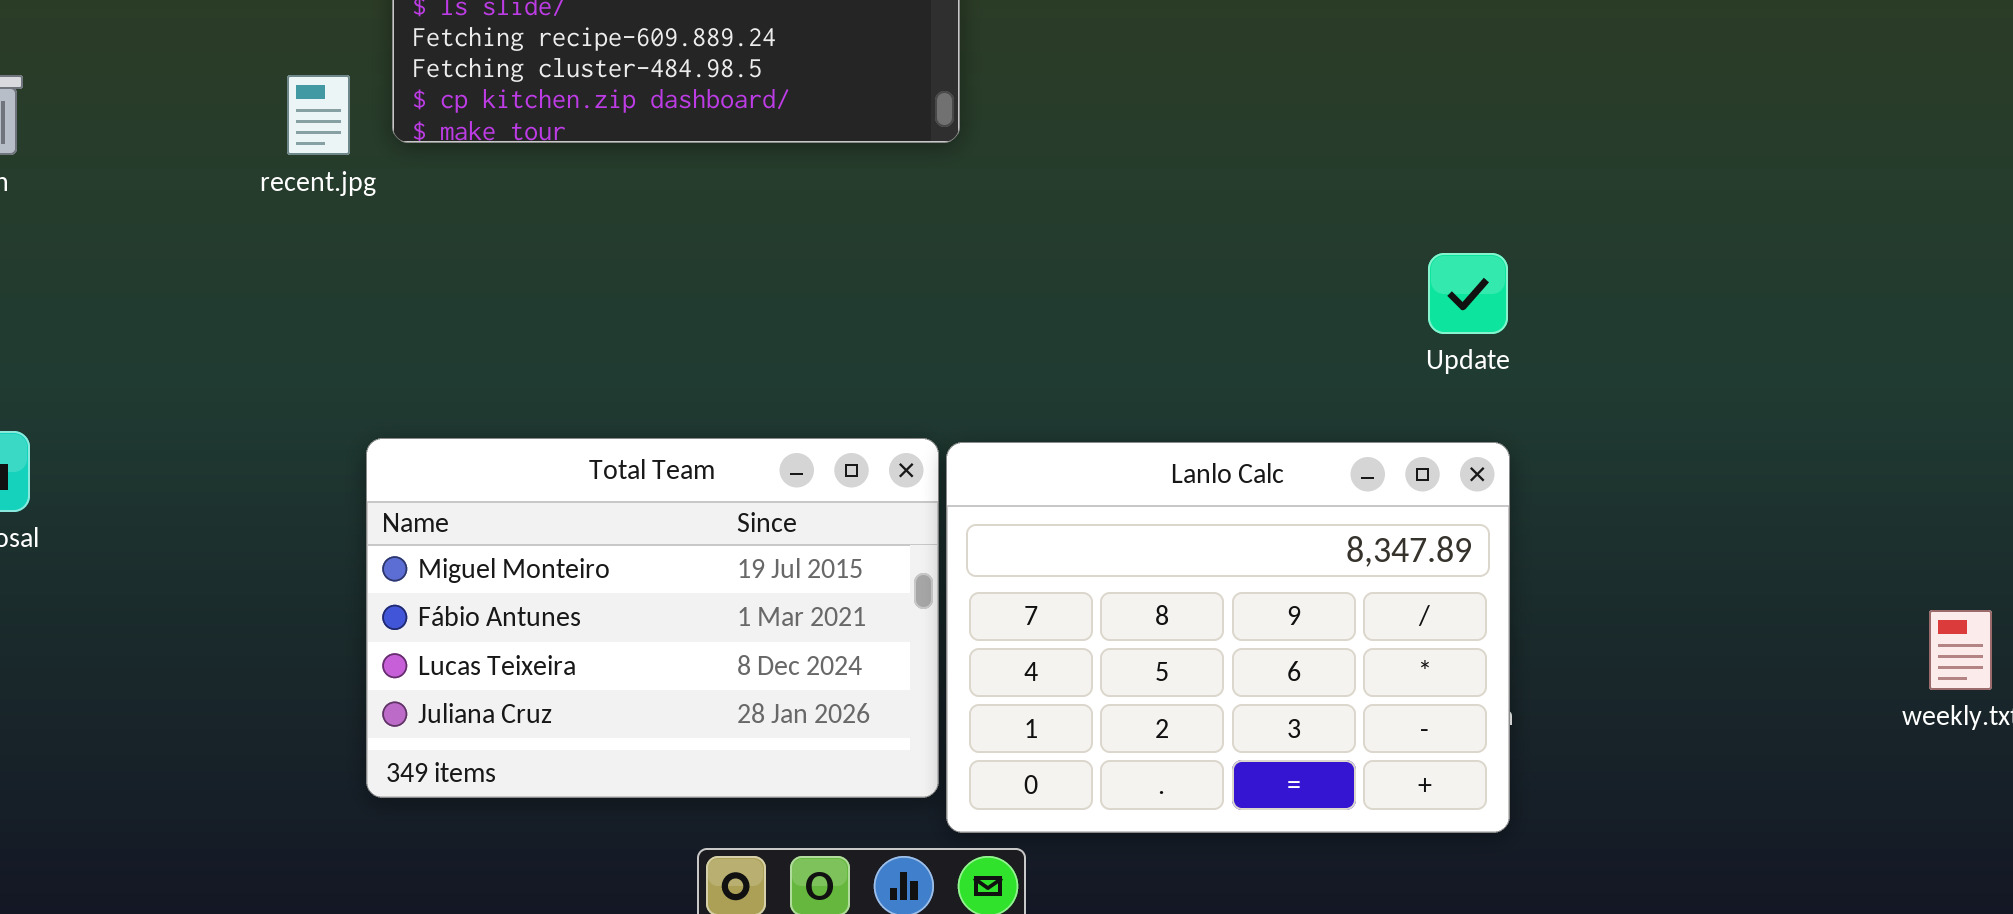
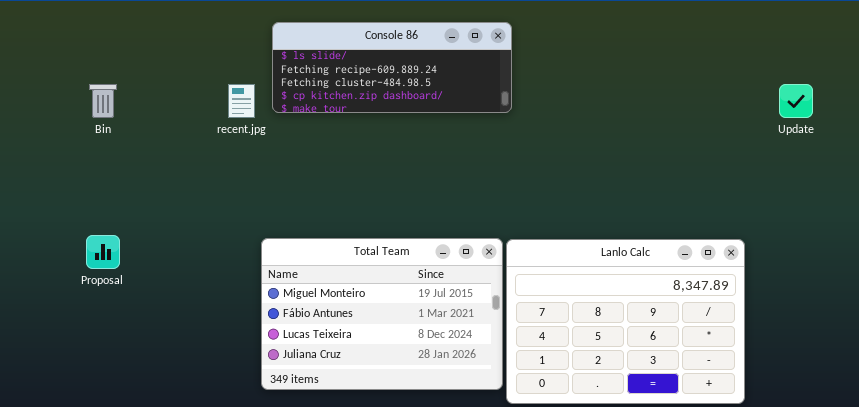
Update: [1428,253,1508,334] -> [779,84,813,118], moved

